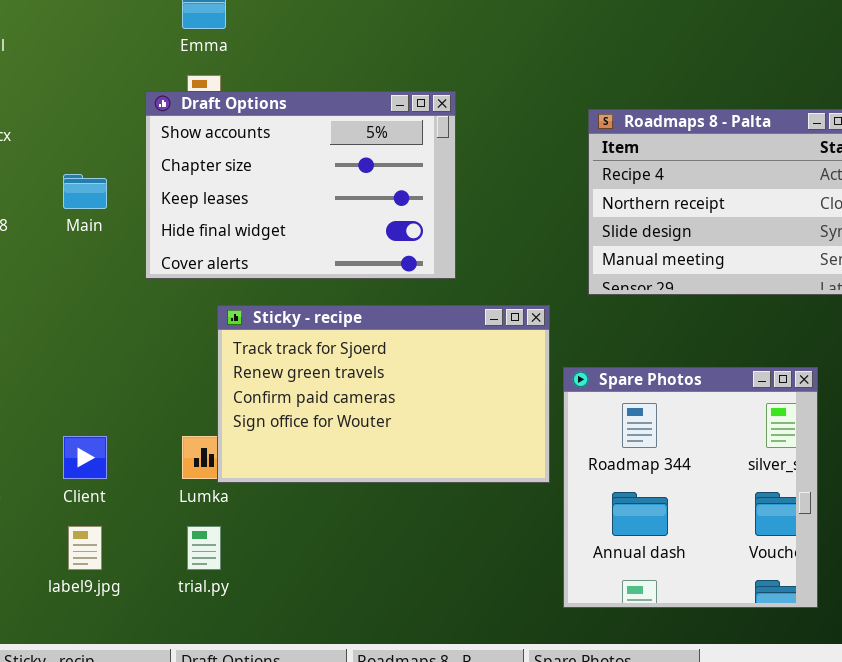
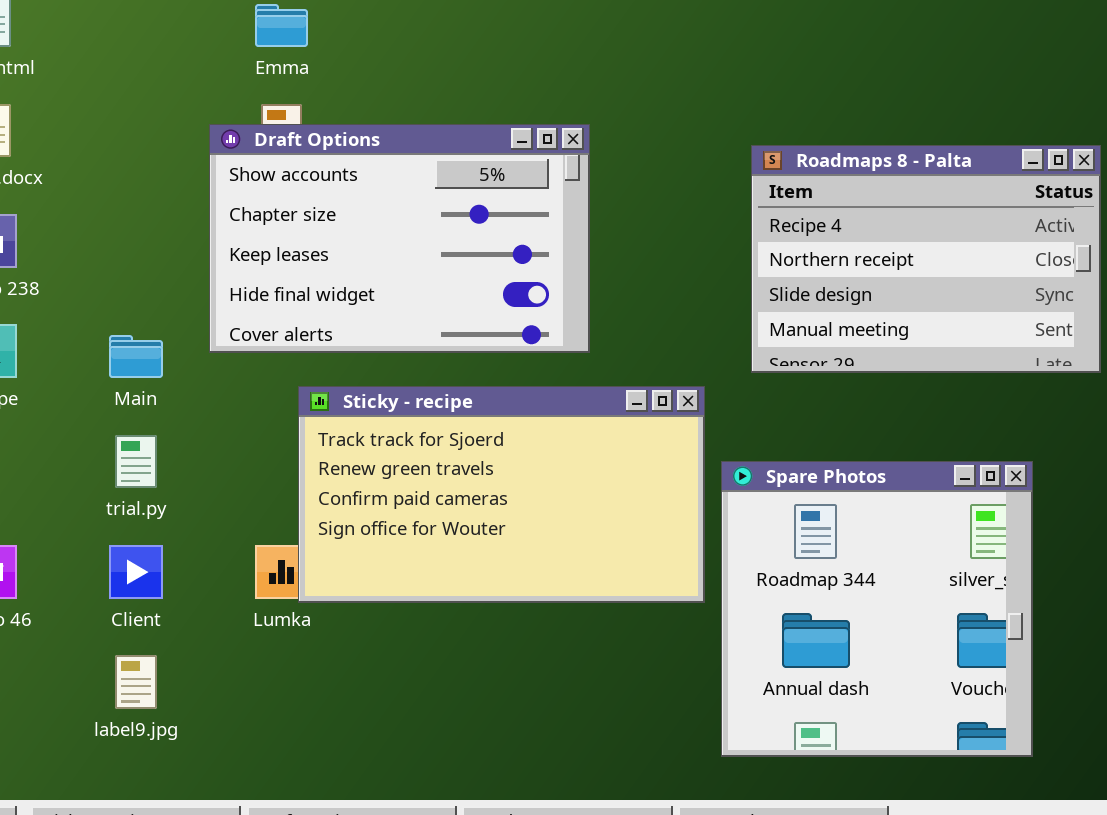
Main: [63,174,107,209] -> [109,335,163,378], moved
trial.py: [187,526,221,570] -> [115,435,157,488], moved

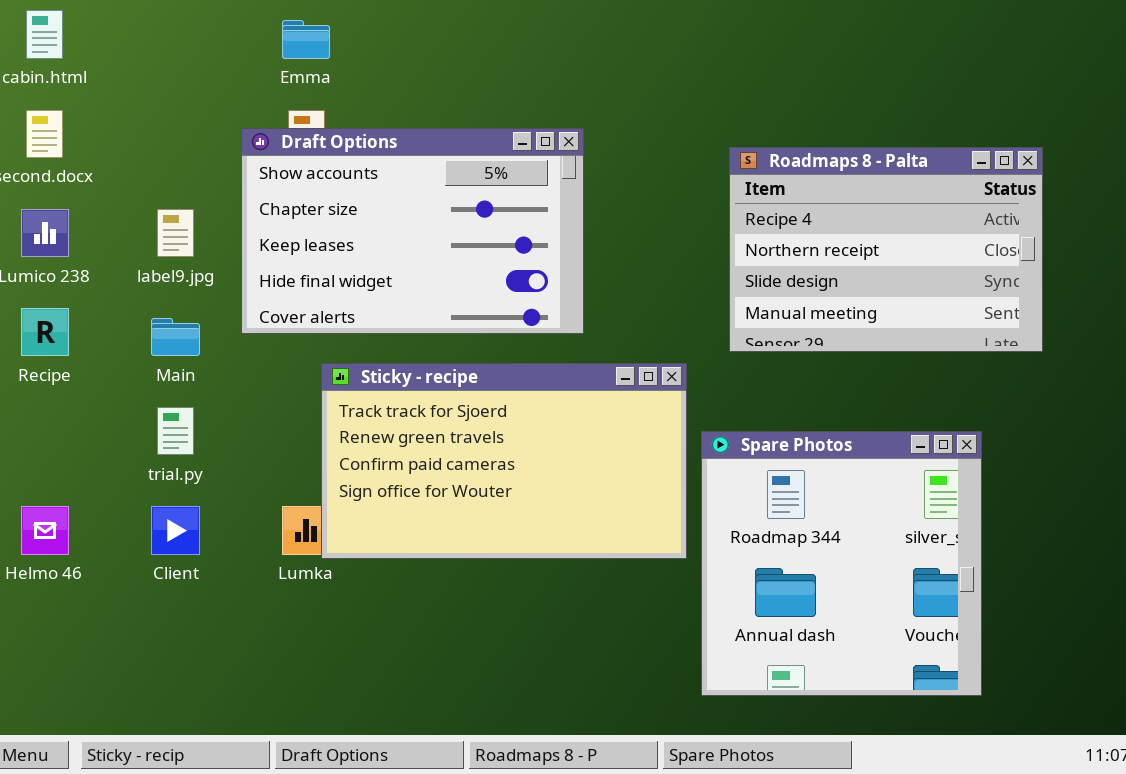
label9.jpg: [115,655,157,709] -> [157,209,194,257], moved

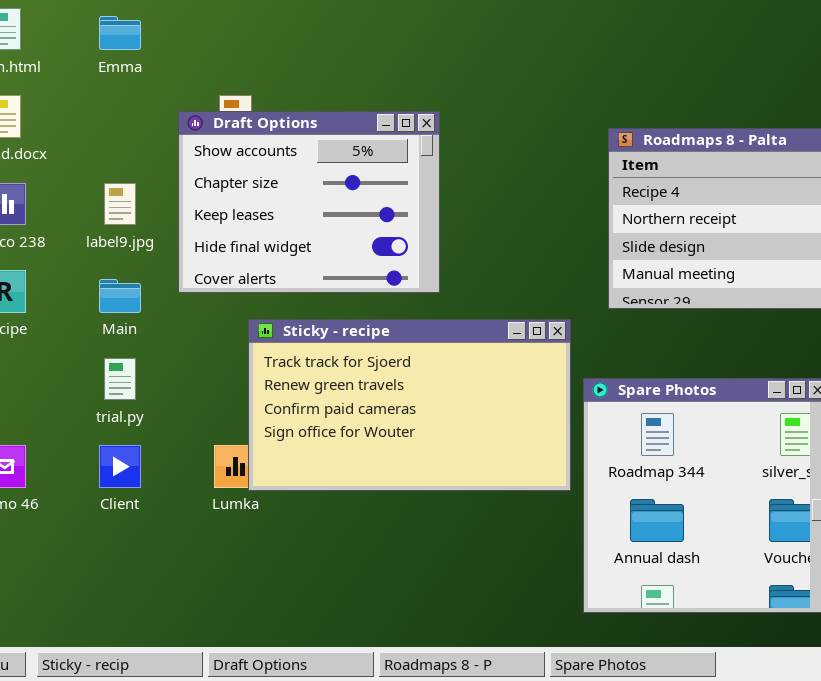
Emma: [282,20,330,59] -> [99,16,141,50], moved
Draft Options: [241,128,584,334] -> [178,111,440,293], resized

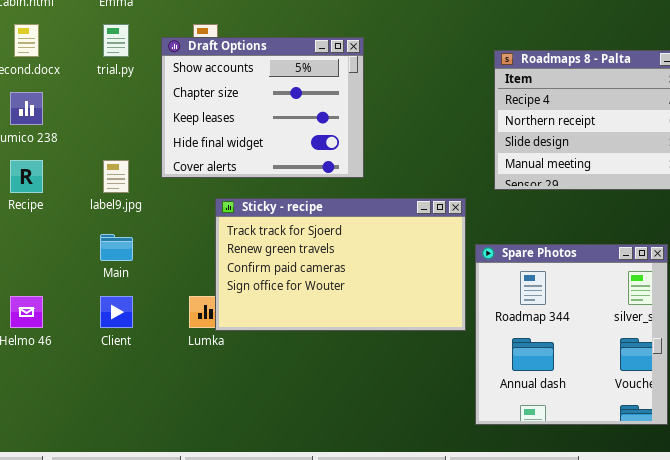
label9.jpg: [104,183,136,225] -> [103,160,129,193], moved
Main: [99,279,141,313] -> [100,234,133,261], moved
trial.py: [104,358,136,400] -> [103,24,129,57], moved

